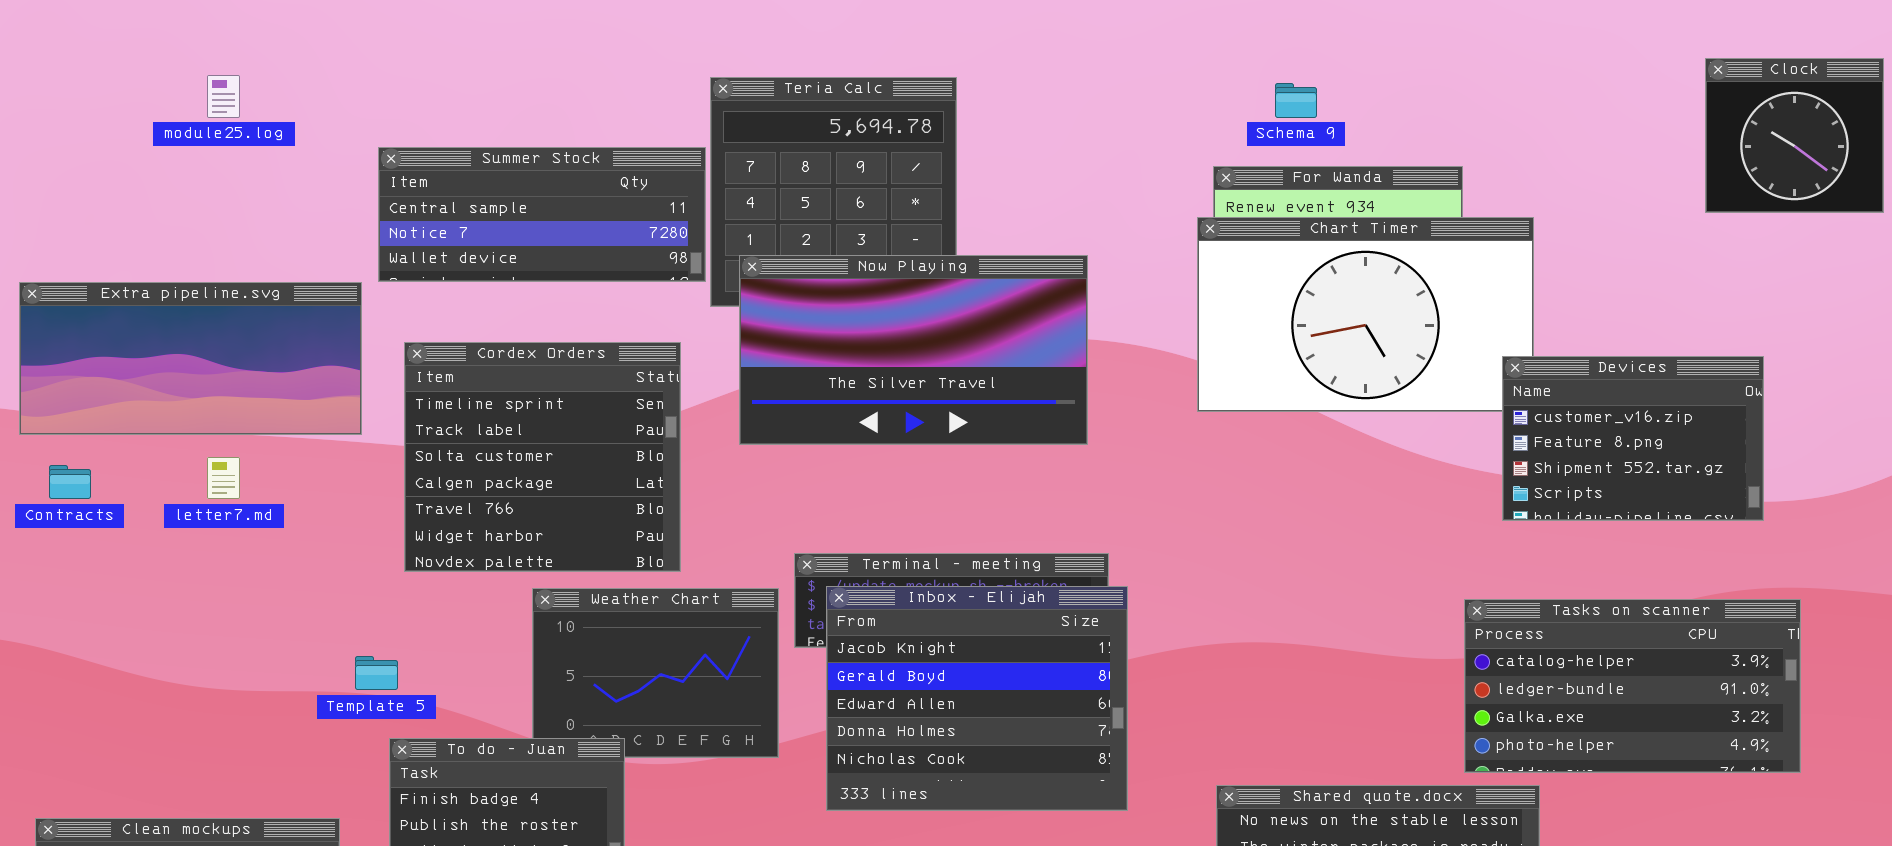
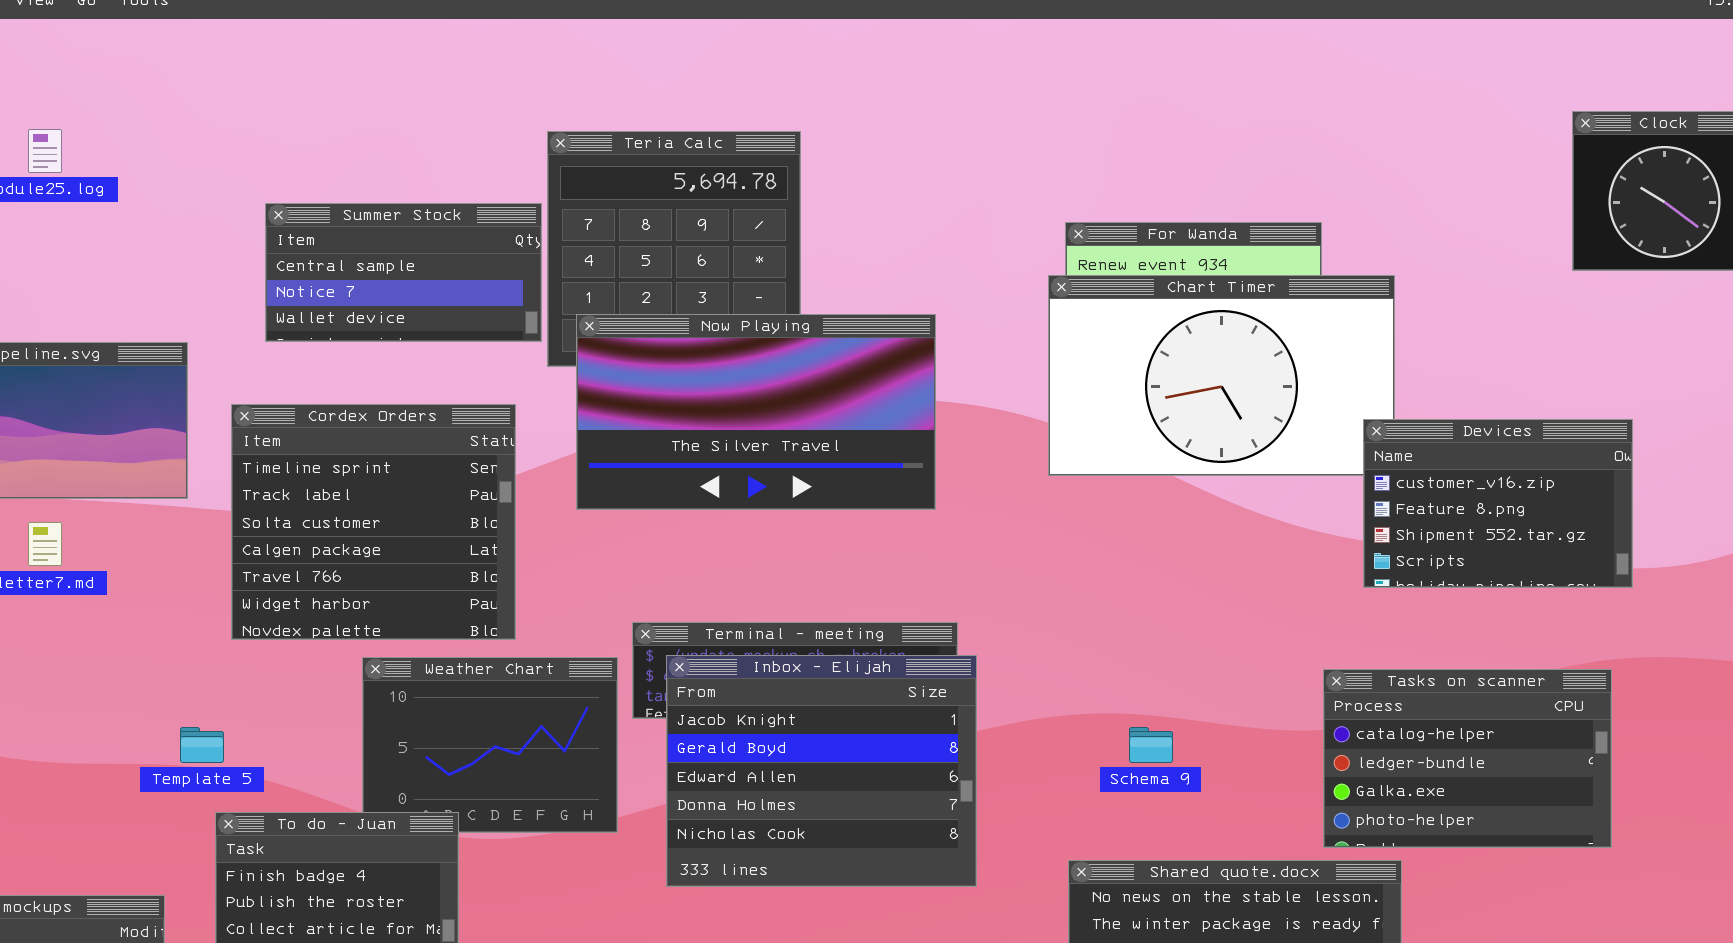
Schema 9: [1275,83,1317,118] -> [1129,727,1173,763], moved
Summer Stock: [378,147,706,282] -> [265,203,542,342], resized
Tasks on scanner: [1464,599,1801,773] -> [1323,669,1612,848], resized

